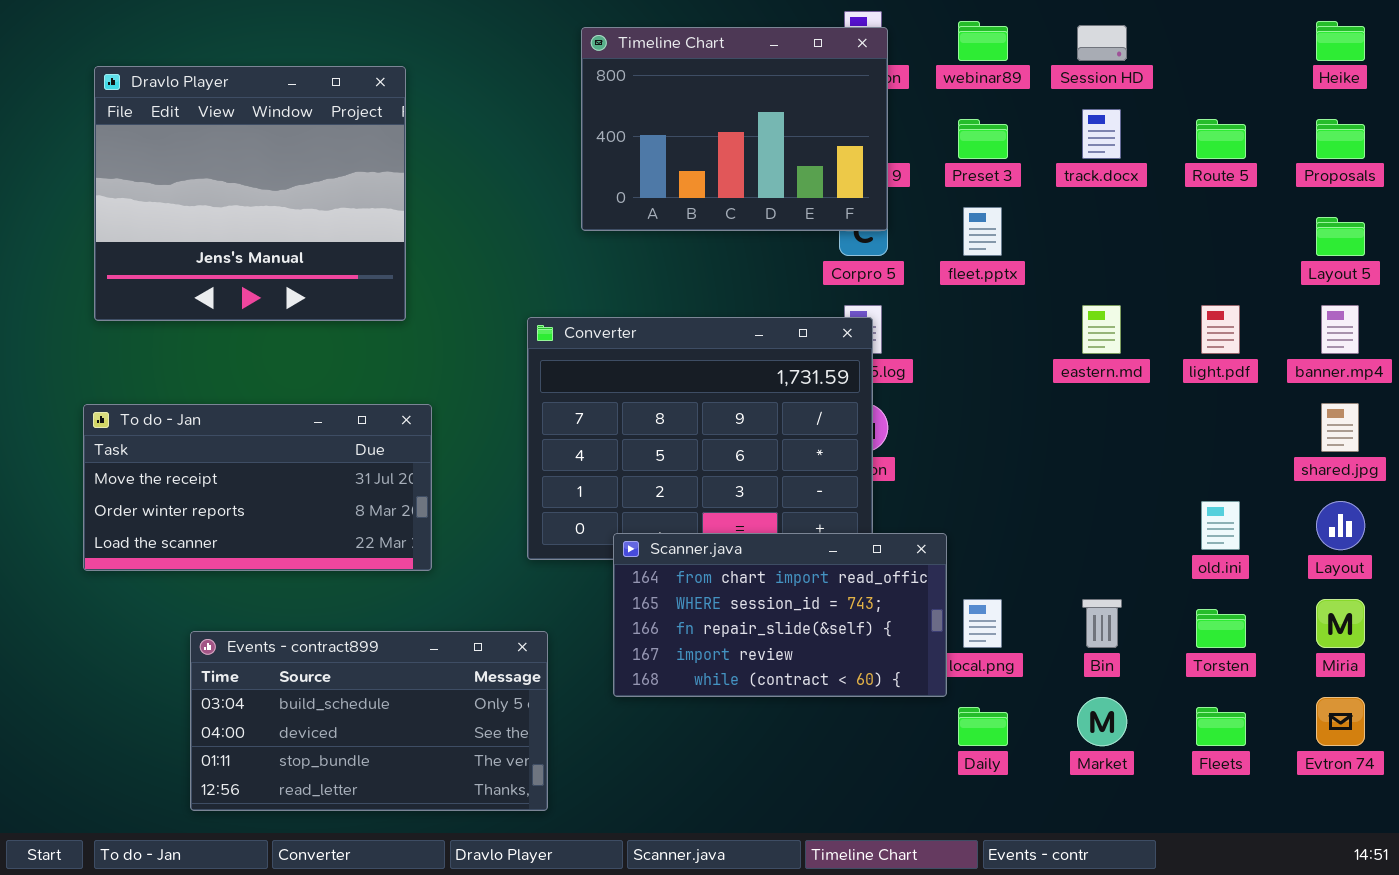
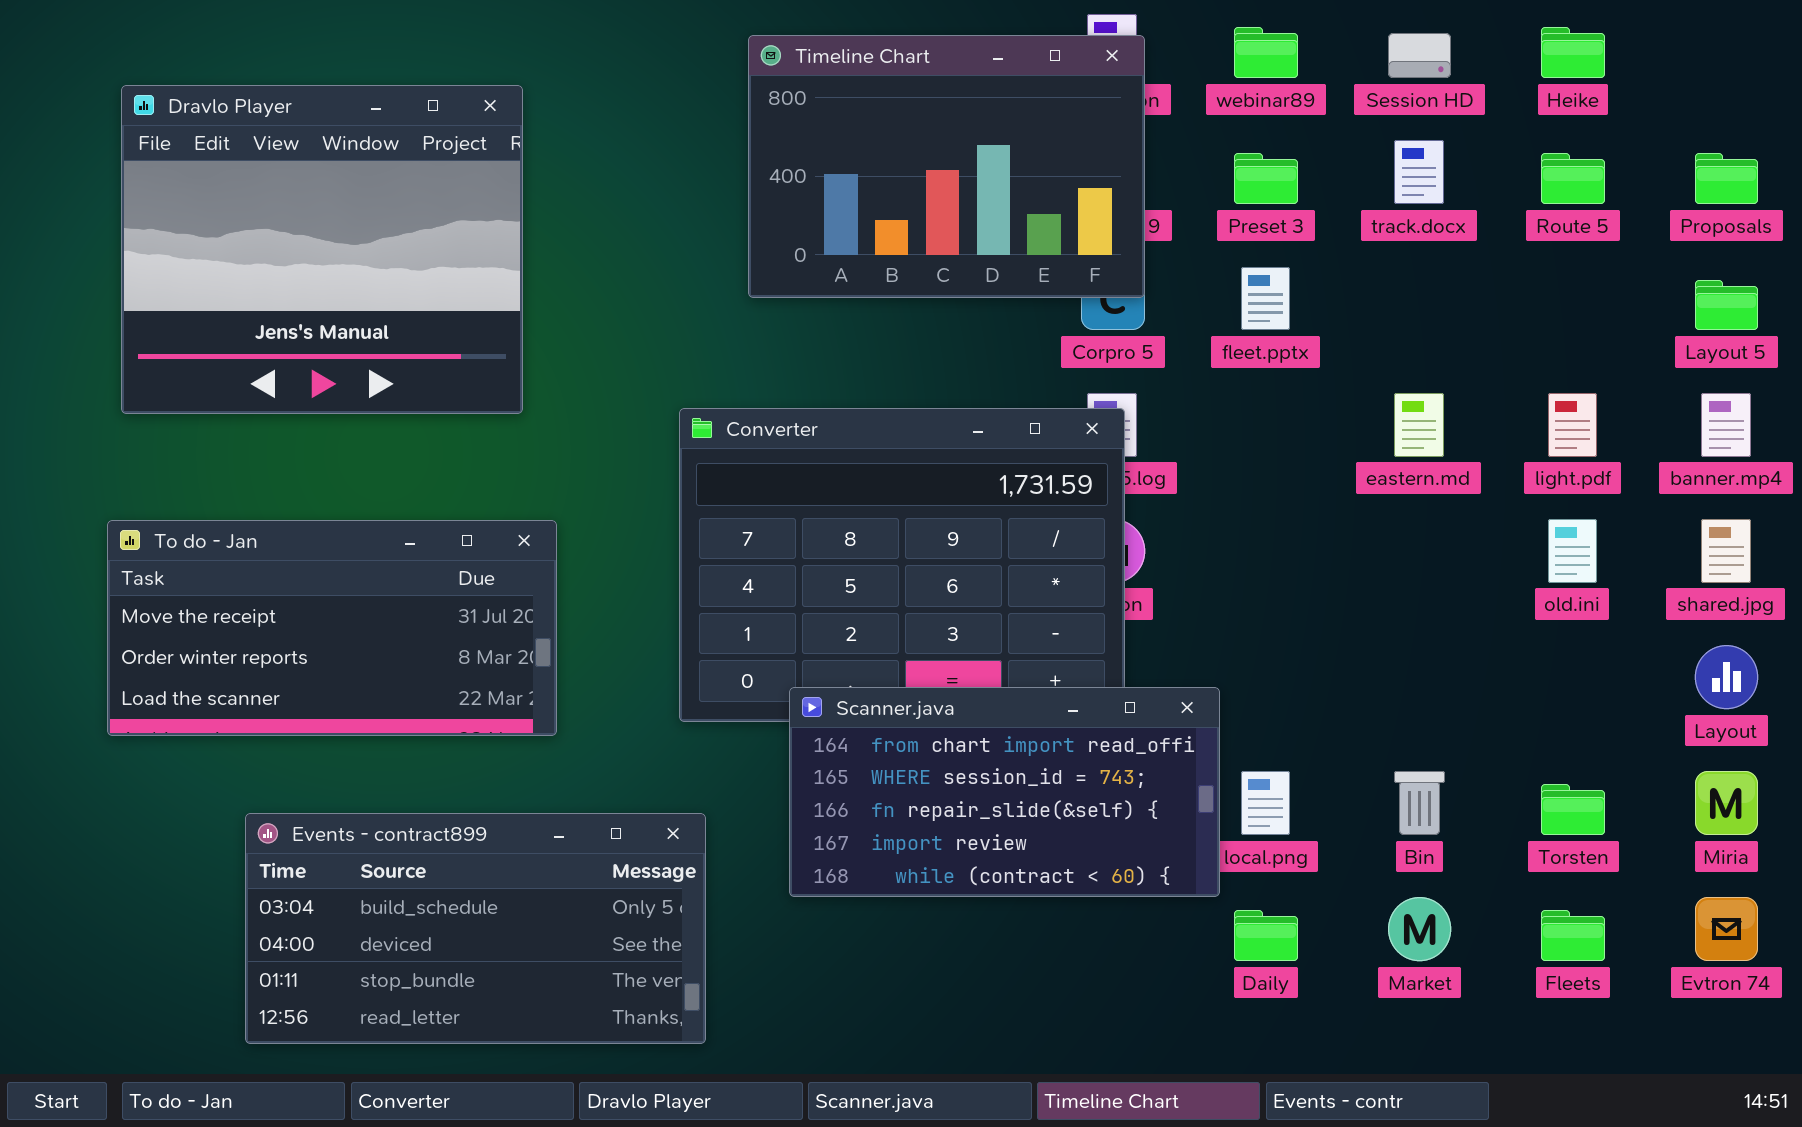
Heike: [1316,21,1365,61] -> [1541,27,1605,78], moved
old.ini: [1201,501,1240,550] -> [1548,519,1597,583], moved

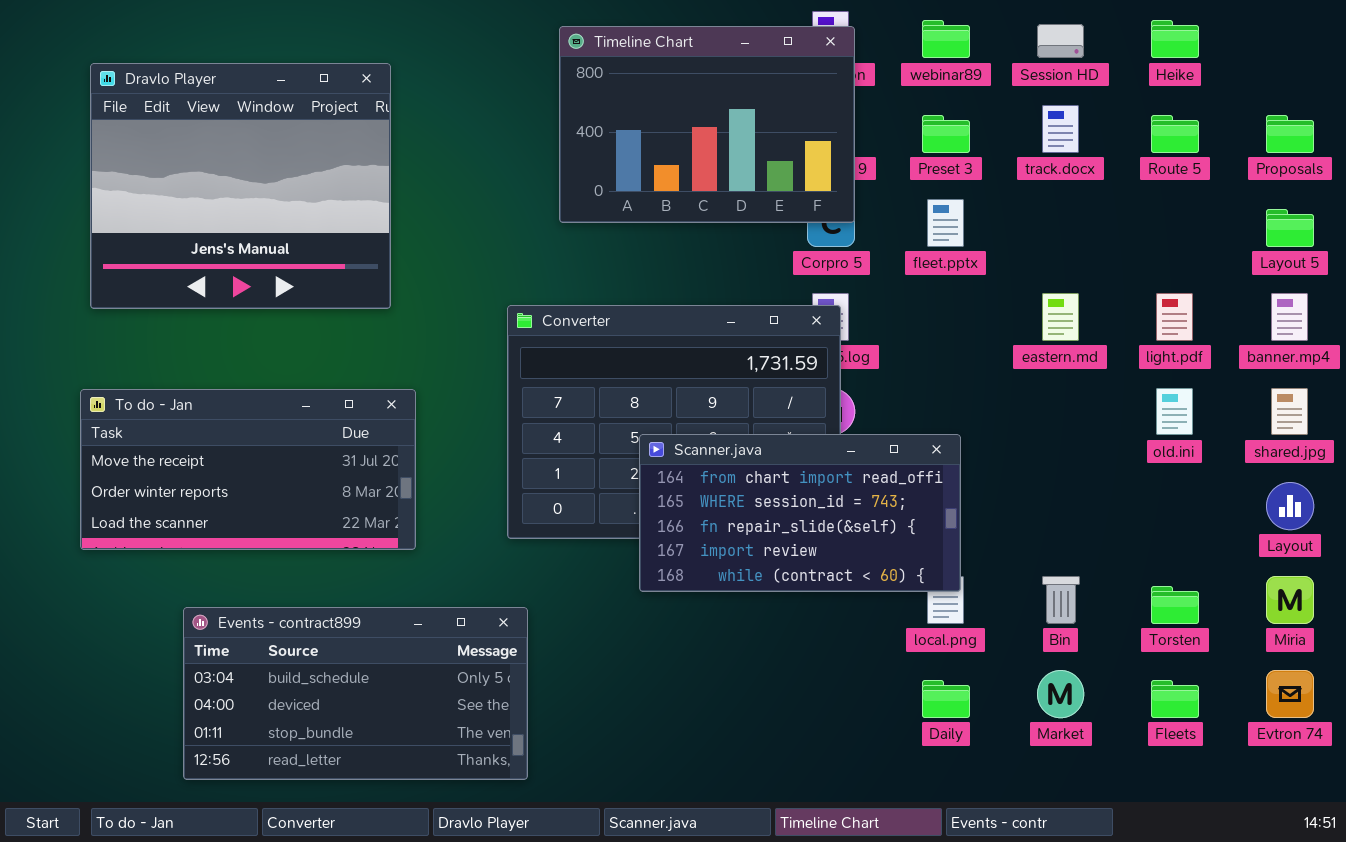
Scanner.java: [789,687,1220,897] -> [639,434,961,592], moved

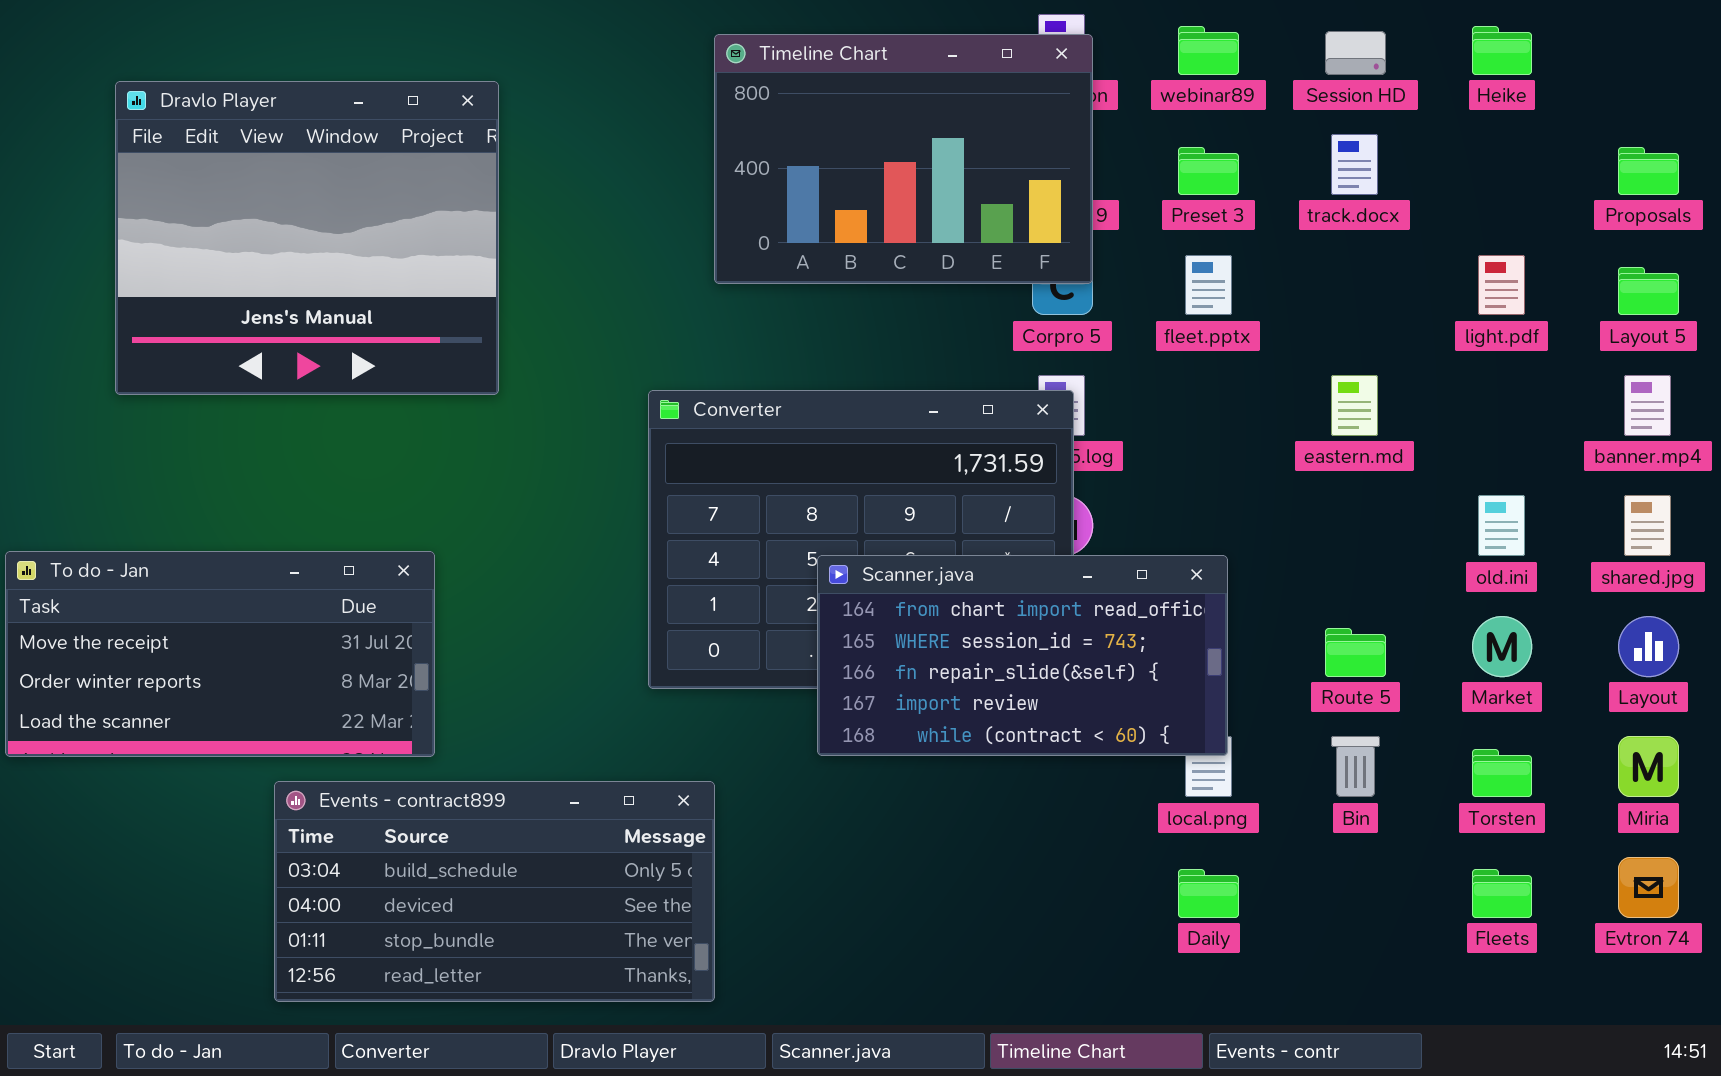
Route 5: [1151,115,1199,153] -> [1325,628,1386,677], moved
light.pdf: [1156,293,1193,341] -> [1478,255,1525,315], moved
To do - Jan: [80,389,416,550] -> [5,551,435,757], moved
Events - contract899: [183,607,528,780] -> [274,781,715,1002], moved
Market: [1037,670,1084,718] -> [1472,616,1532,677], moved

